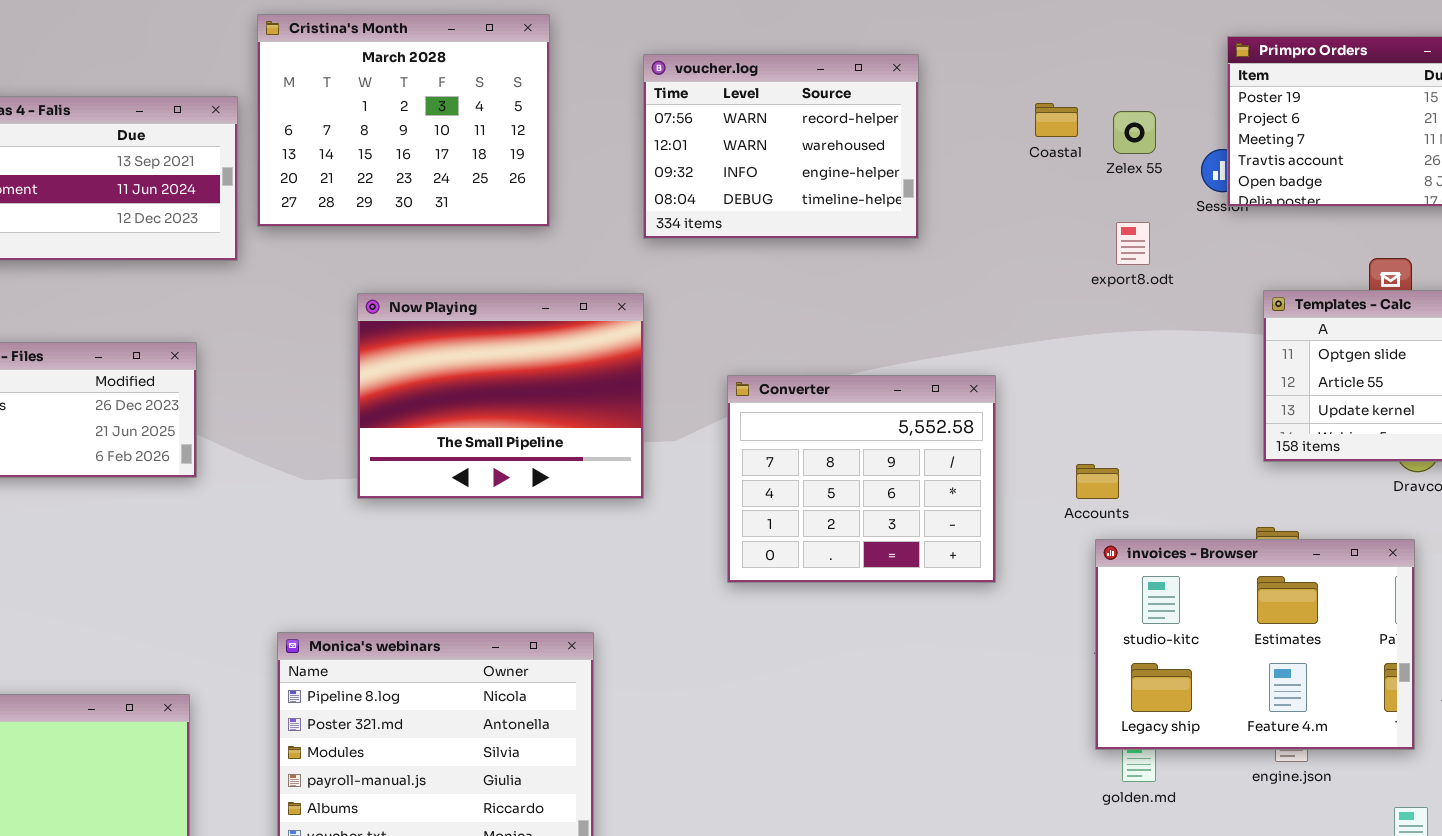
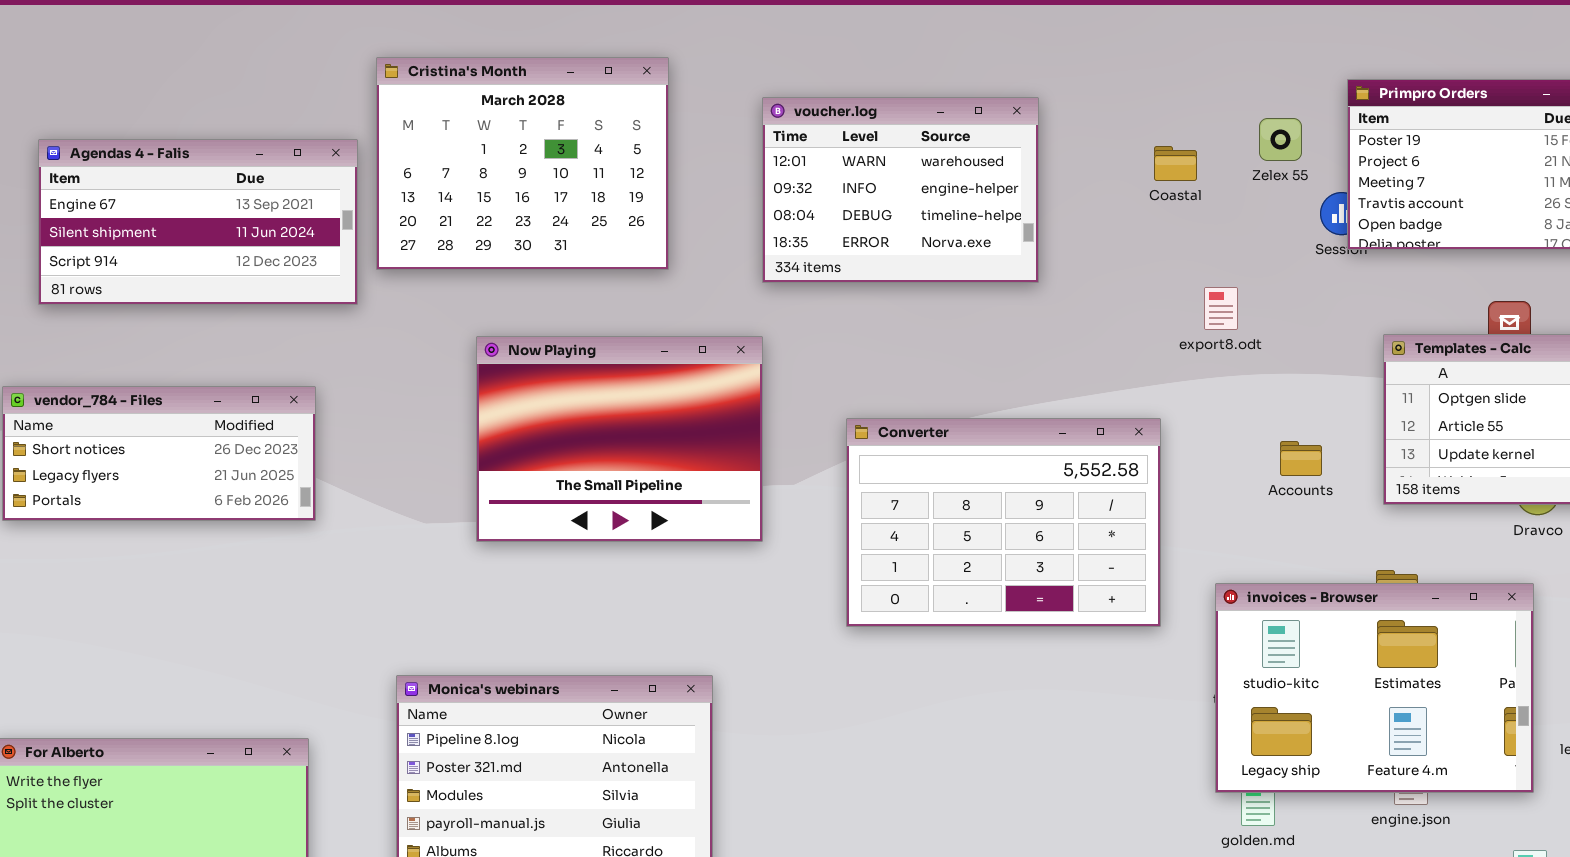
voucher.log: [643,54,919,239] -> [762,97,1039,283], scrolled down 1 row
Zelex 55: [1113,111,1156,154] -> [1259,118,1302,161], moved
export8.odt: [1116,222,1150,265] -> [1204,287,1238,330], moved
Converter: [727,375,996,583] -> [846,418,1161,627], resized
Accounts: [1076,464,1119,499] -> [1280,441,1322,476], moved

